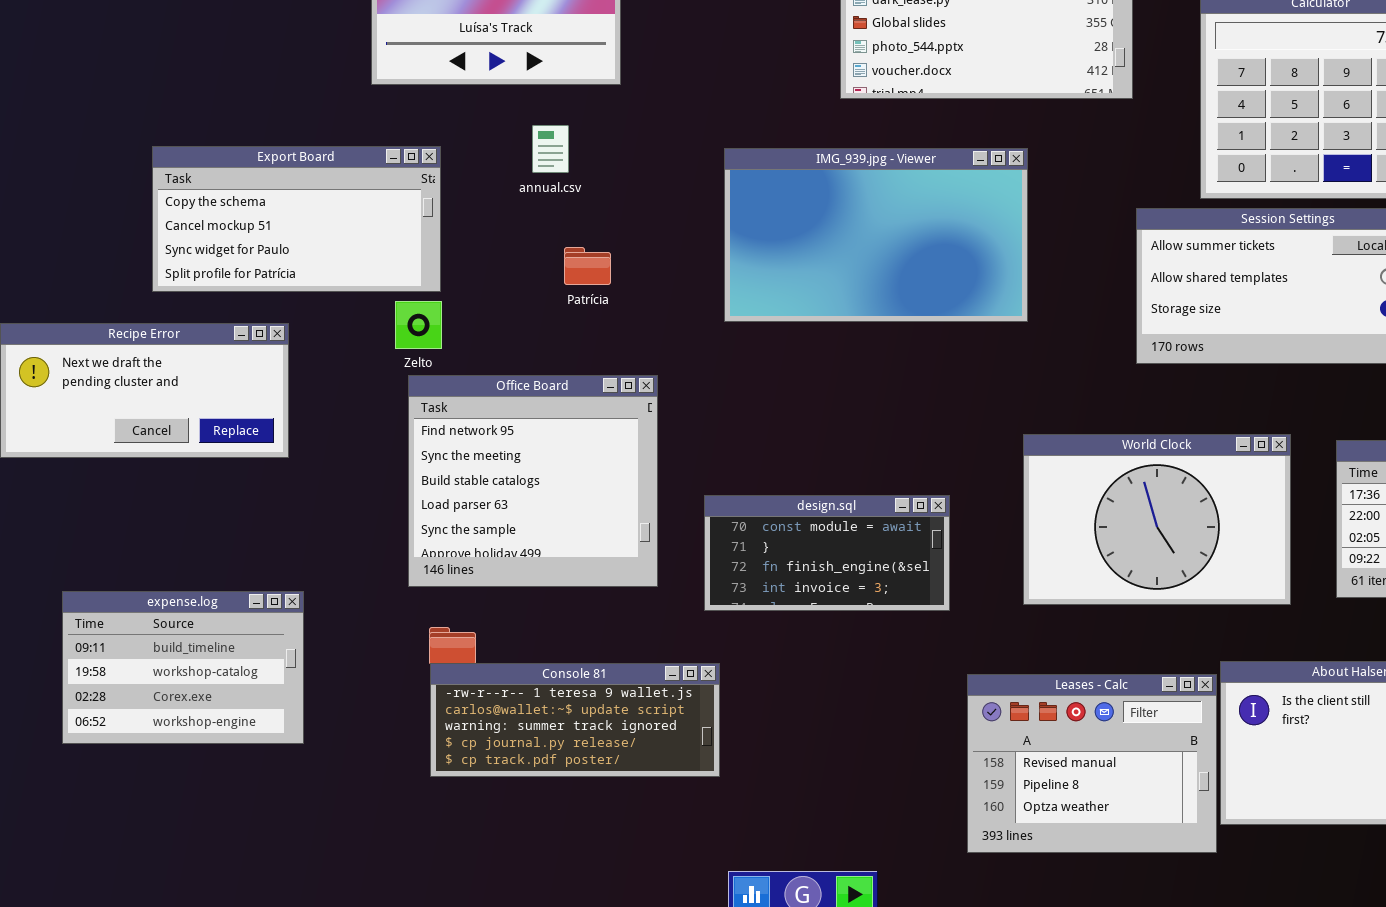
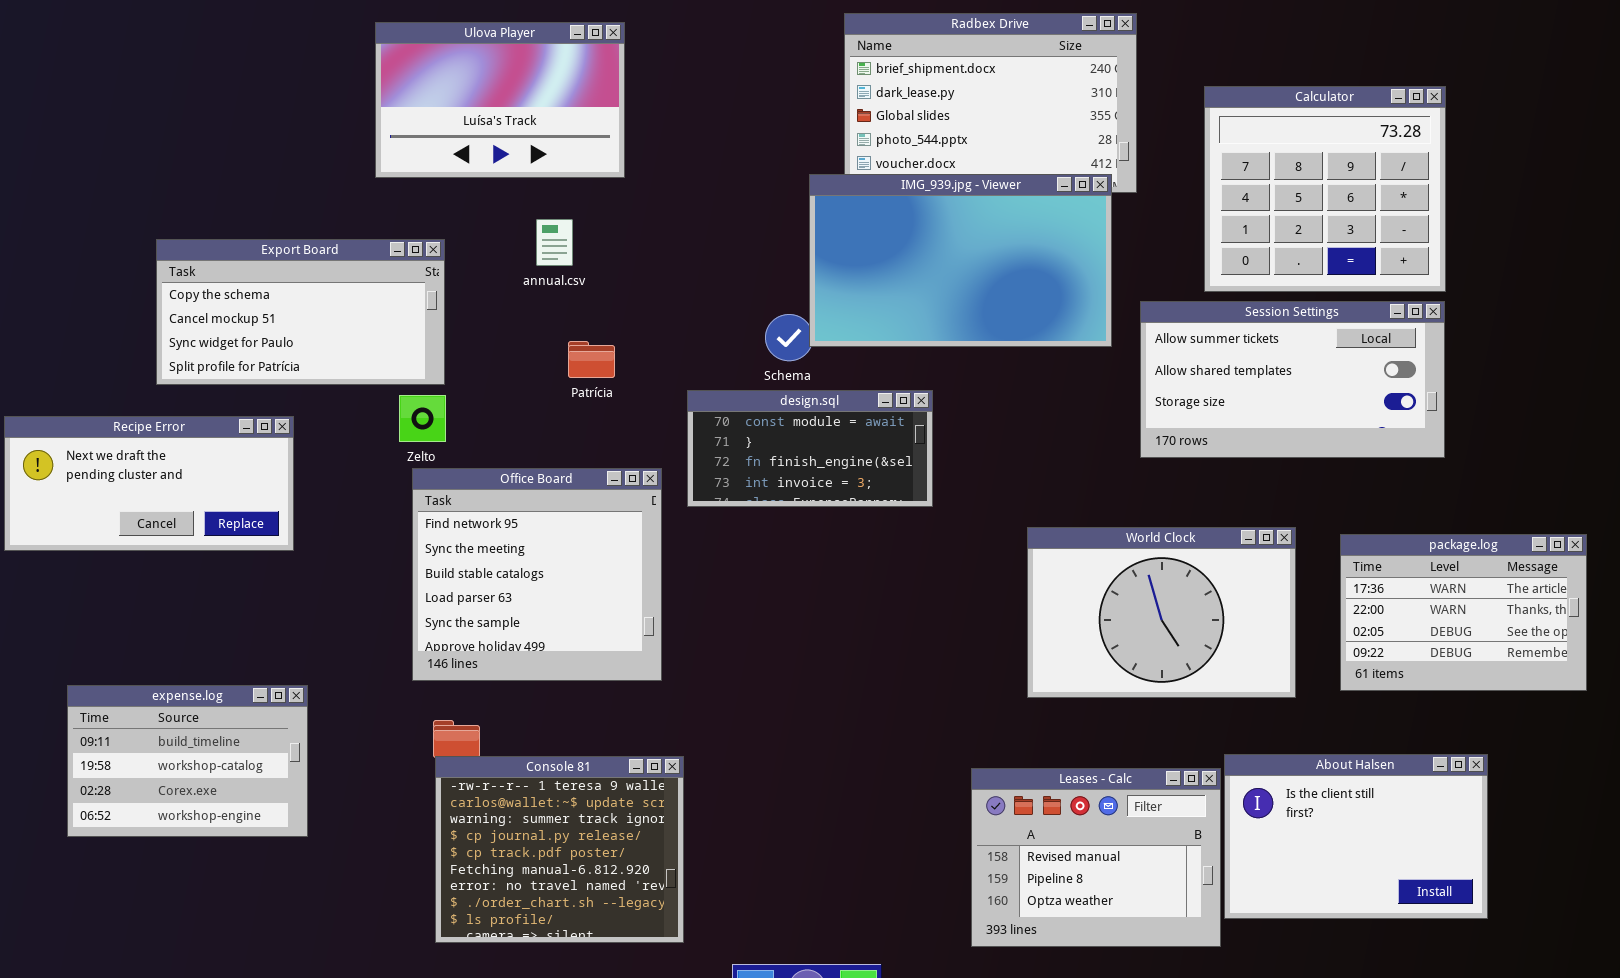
IMG_939.jpg - Viewer: [724,148,1028,322] -> [809,174,1112,347], moved
design.sql: [704,495,950,611] -> [687,390,933,507], moved
Console 81: [430,663,720,777] -> [435,756,684,943], resized

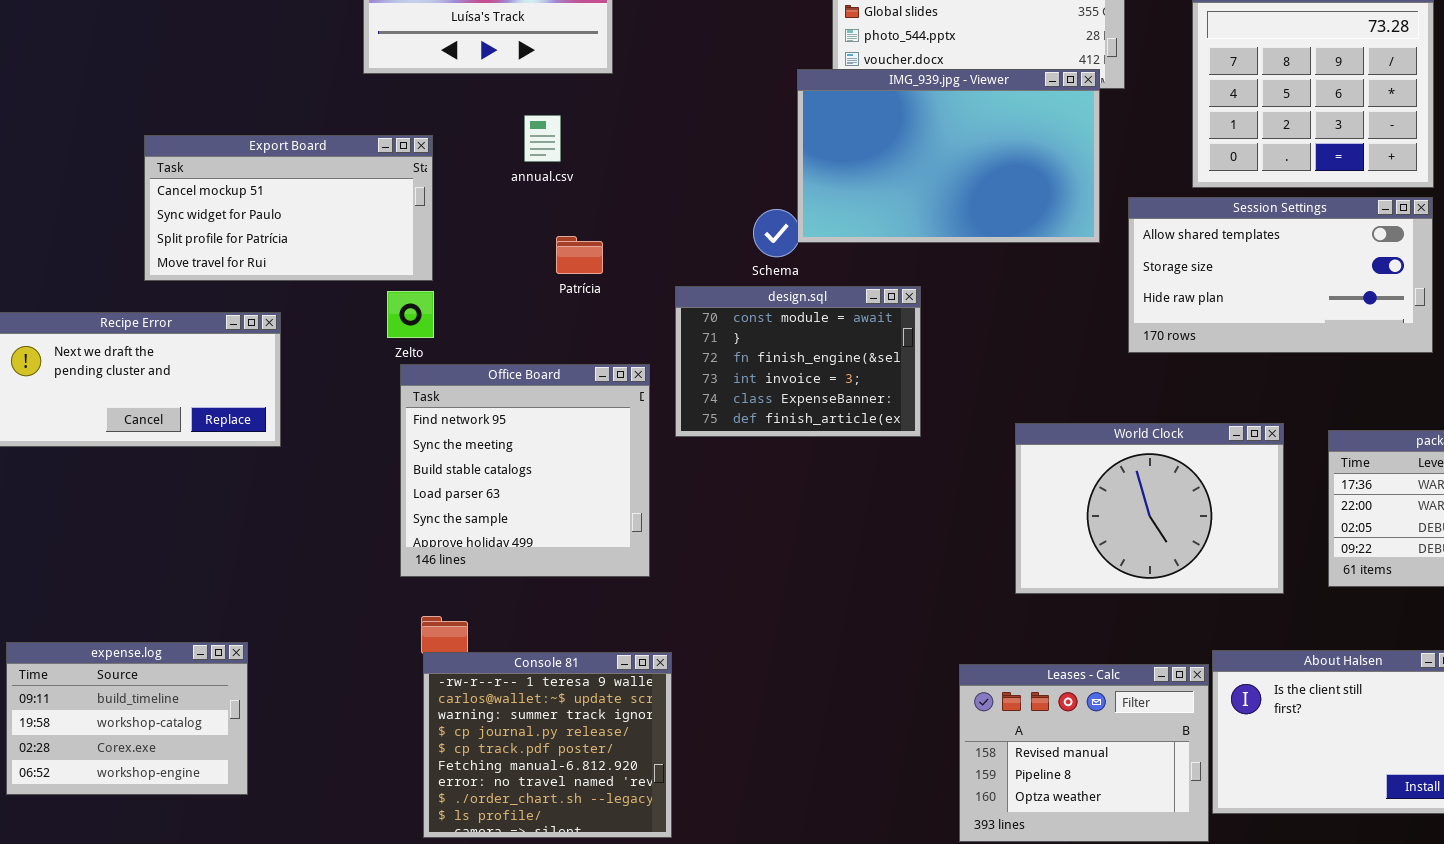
Export Board: [156,239,445,385] -> [144,135,433,281], scrolled down 1 row
Session Settings: [1140,301,1445,458] -> [1128,197,1433,353], scrolled down 1 row
design.sql: [687,390,933,507] -> [675,286,921,437], resized
expense.log: [67,685,308,837] -> [6,642,248,795], moved

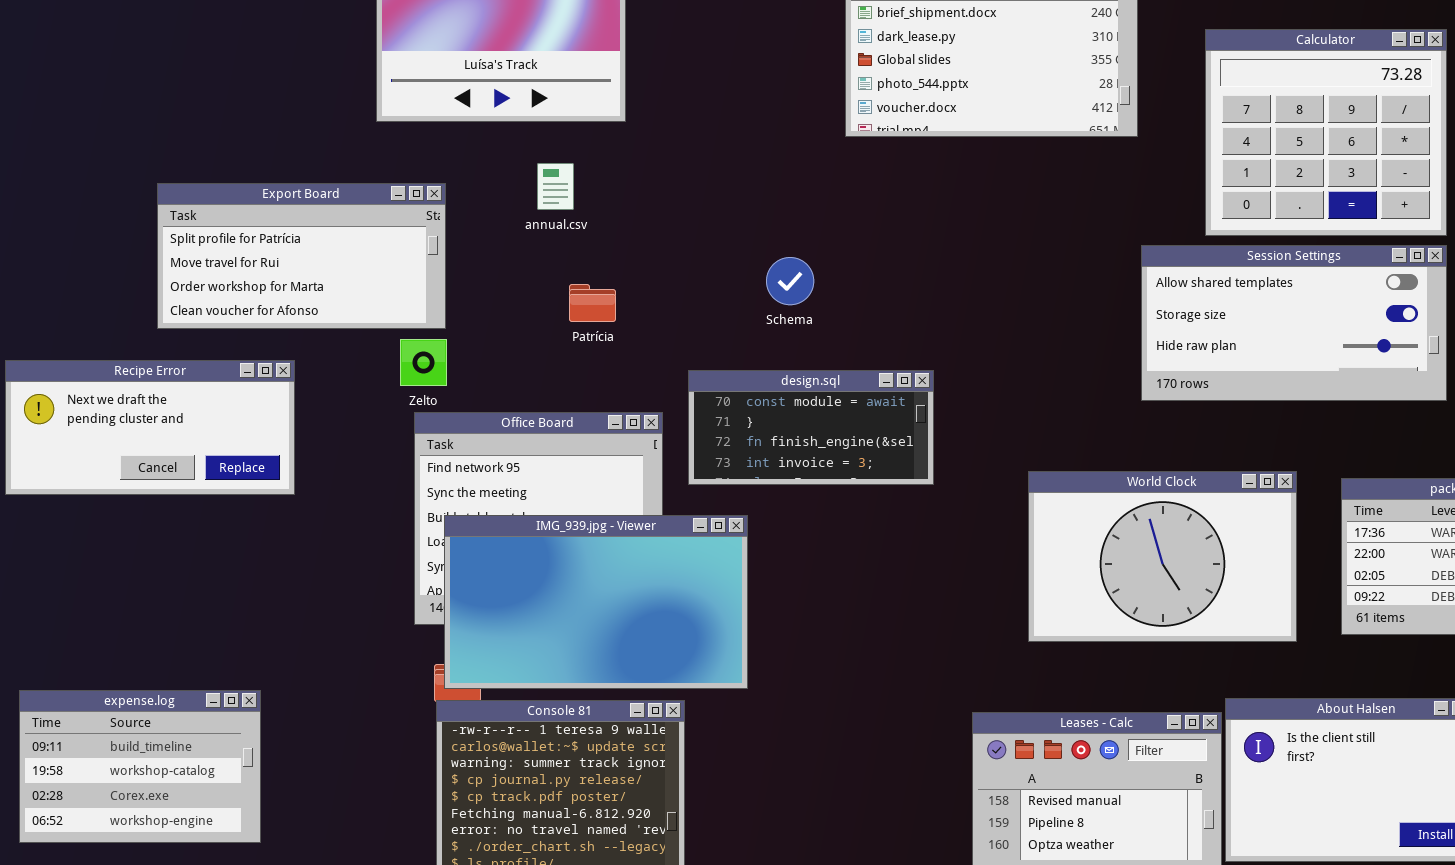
IMG_939.jpg - Viewer: [797,69,1100,243] -> [444,515,748,689], moved
Export Board: [144,135,433,281] -> [157,183,446,329], scrolled down 2 rows
design.sql: [675,286,921,437] -> [688,370,934,485], resized

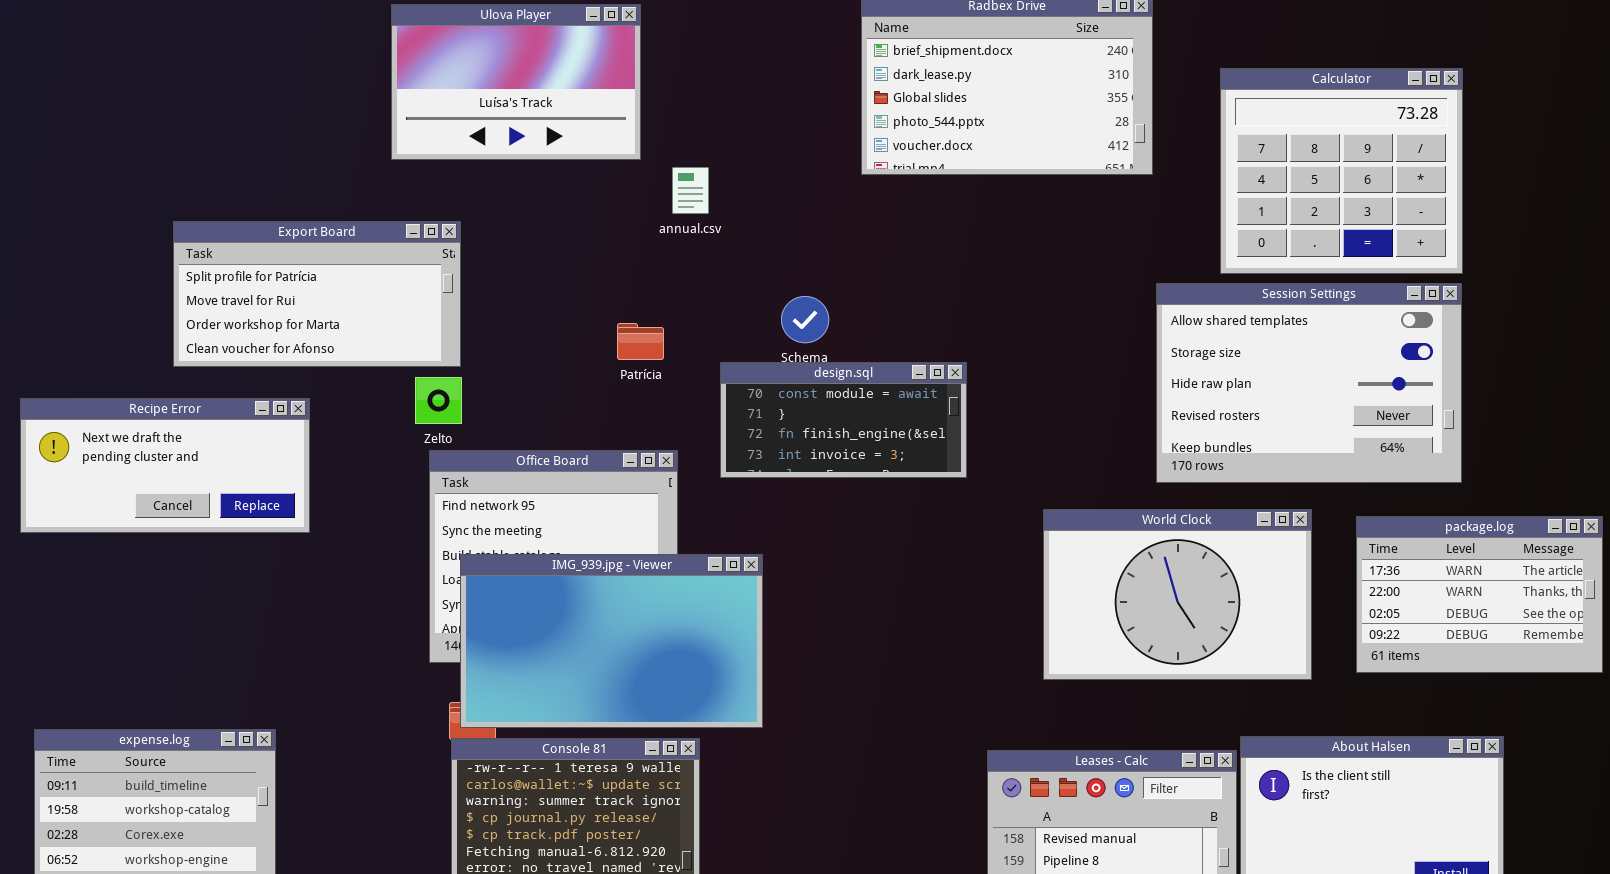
annual.csv: [537,163,574,210] -> [672,167,709,214], moved
Session Settings: [1141,245,1447,401] -> [1156,283,1462,483], resized
Patrícia: [569,284,616,322] -> [617,323,664,360], moved
design.sql: [688,370,934,485] -> [720,362,967,478], moved

